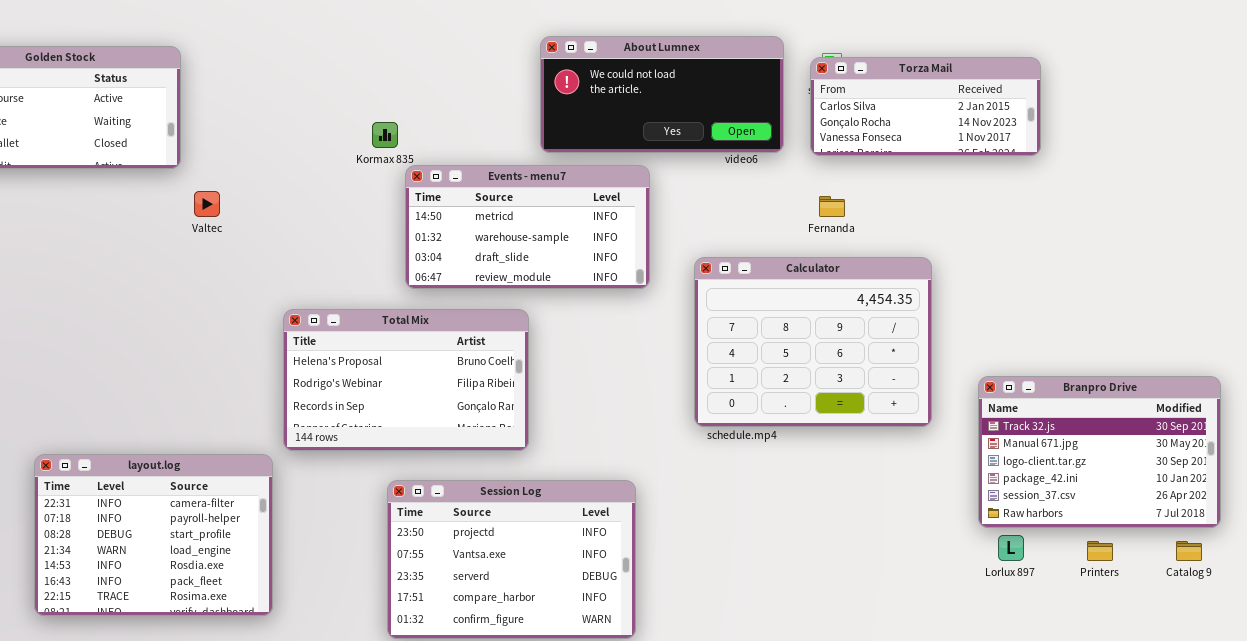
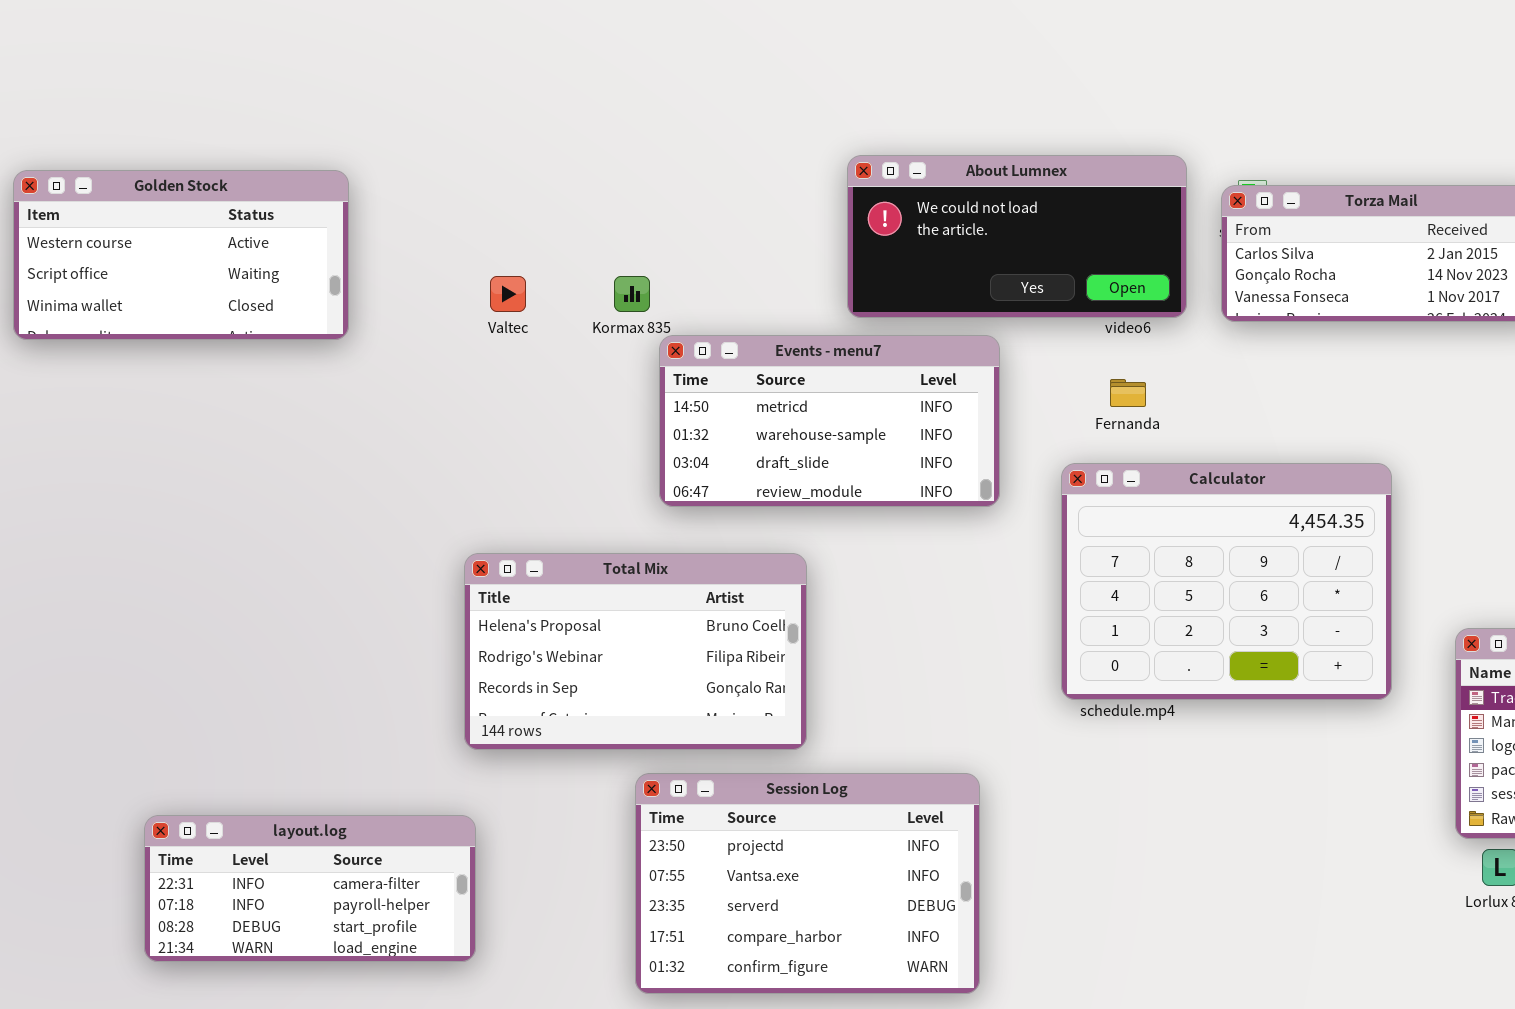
Valtec: [194,191,220,217] -> [490,276,526,312], moved
Fernanda: [819,196,845,217] -> [1110,379,1146,407], moved
Total Mix: [283,309,529,451] -> [464,553,807,750], moved
layout.log: [34,454,273,616] -> [144,815,476,962], resized

